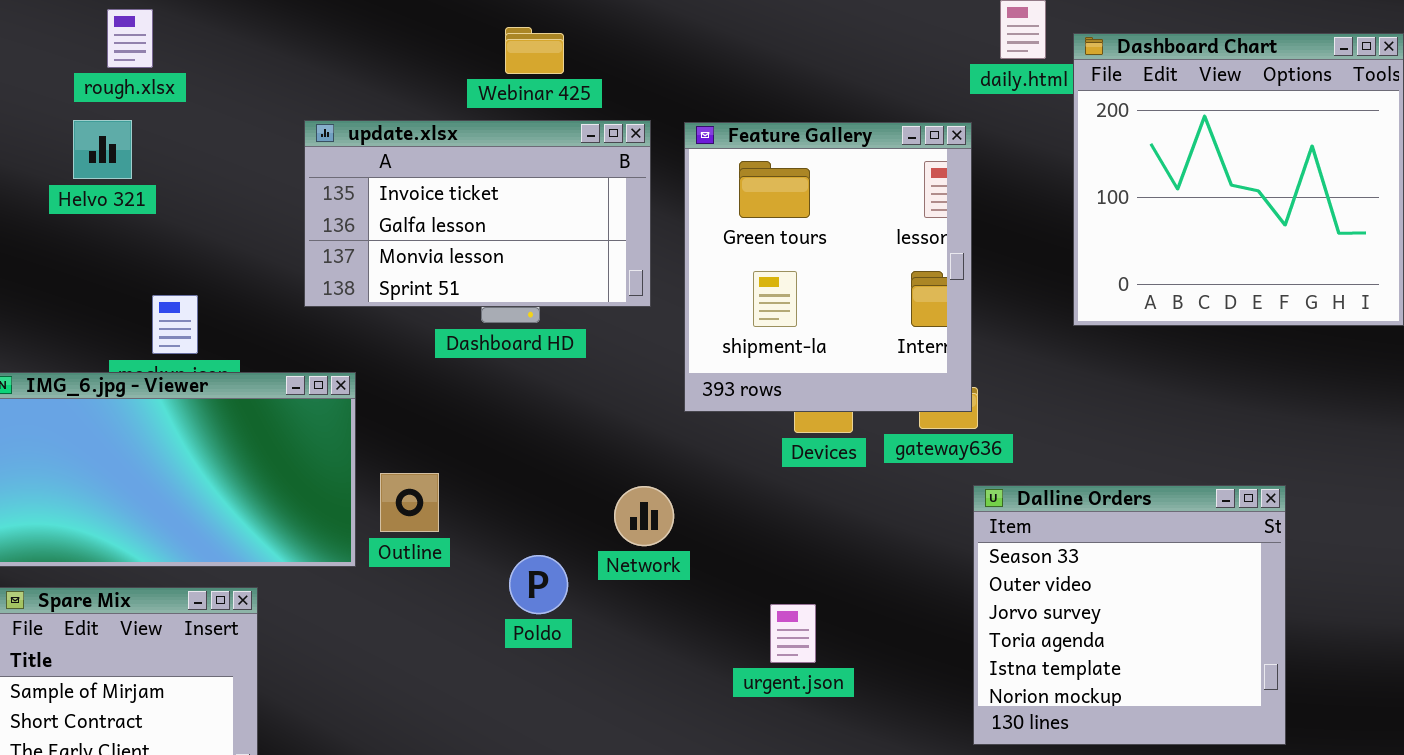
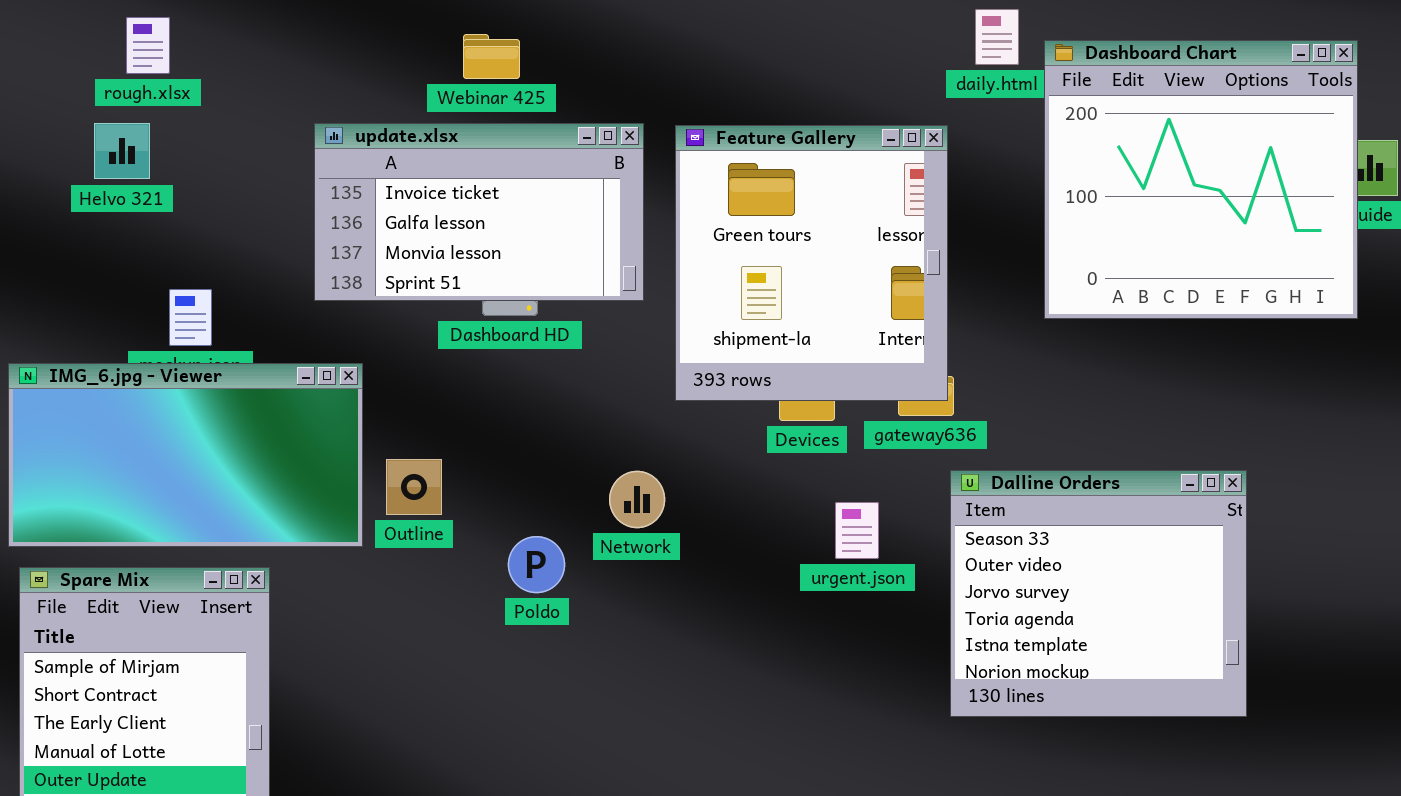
Webinar 425: [505,27,564,74] -> [463,34,520,79], moved
urgent.json: [770,604,816,663] -> [835,502,879,559], moved

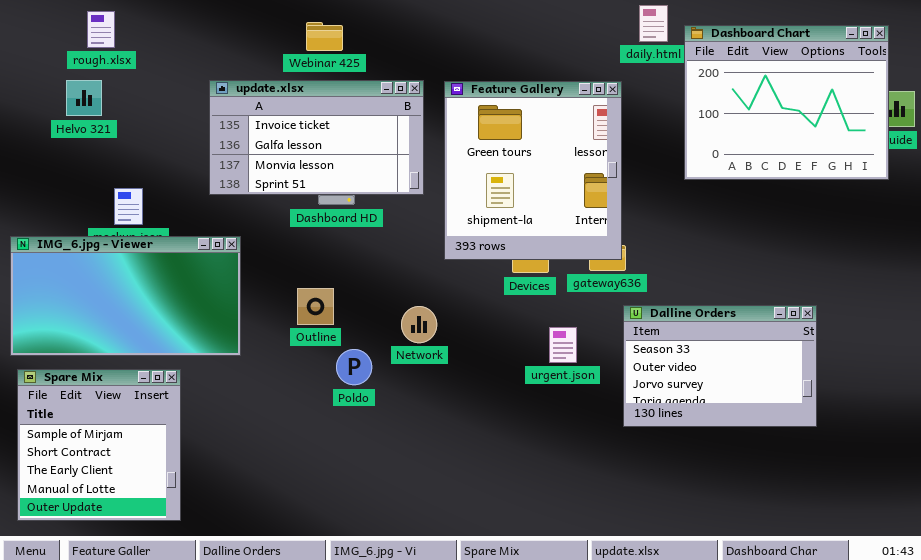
Dashboard Chart: [1044,40,1358,319] -> [684,25,889,180], resized
Outline: [386,459,442,515] -> [297,288,334,325], moved
Dalline Orders: [950,470,1247,717] -> [623,305,817,427], resized

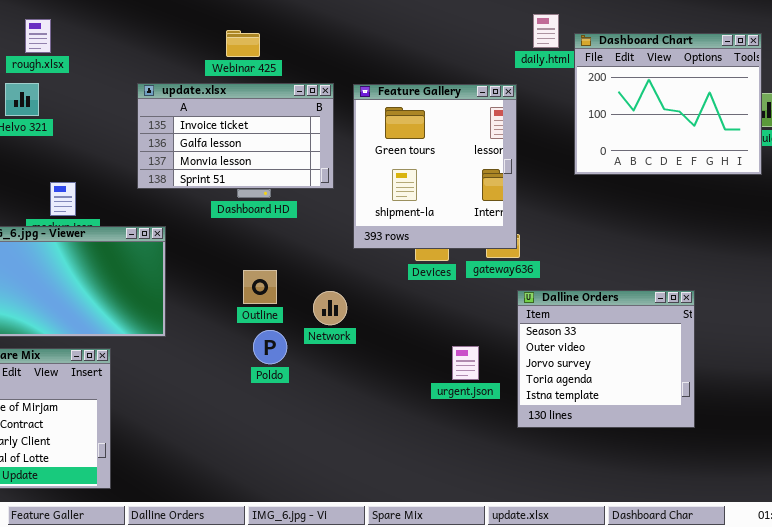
Outline: [297,288,334,325] -> [243,270,277,304], moved
Dalline Orders: [623,305,817,427] -> [517,290,695,428], resized
urgent.json: [549,327,577,363] -> [452,346,479,380], moved

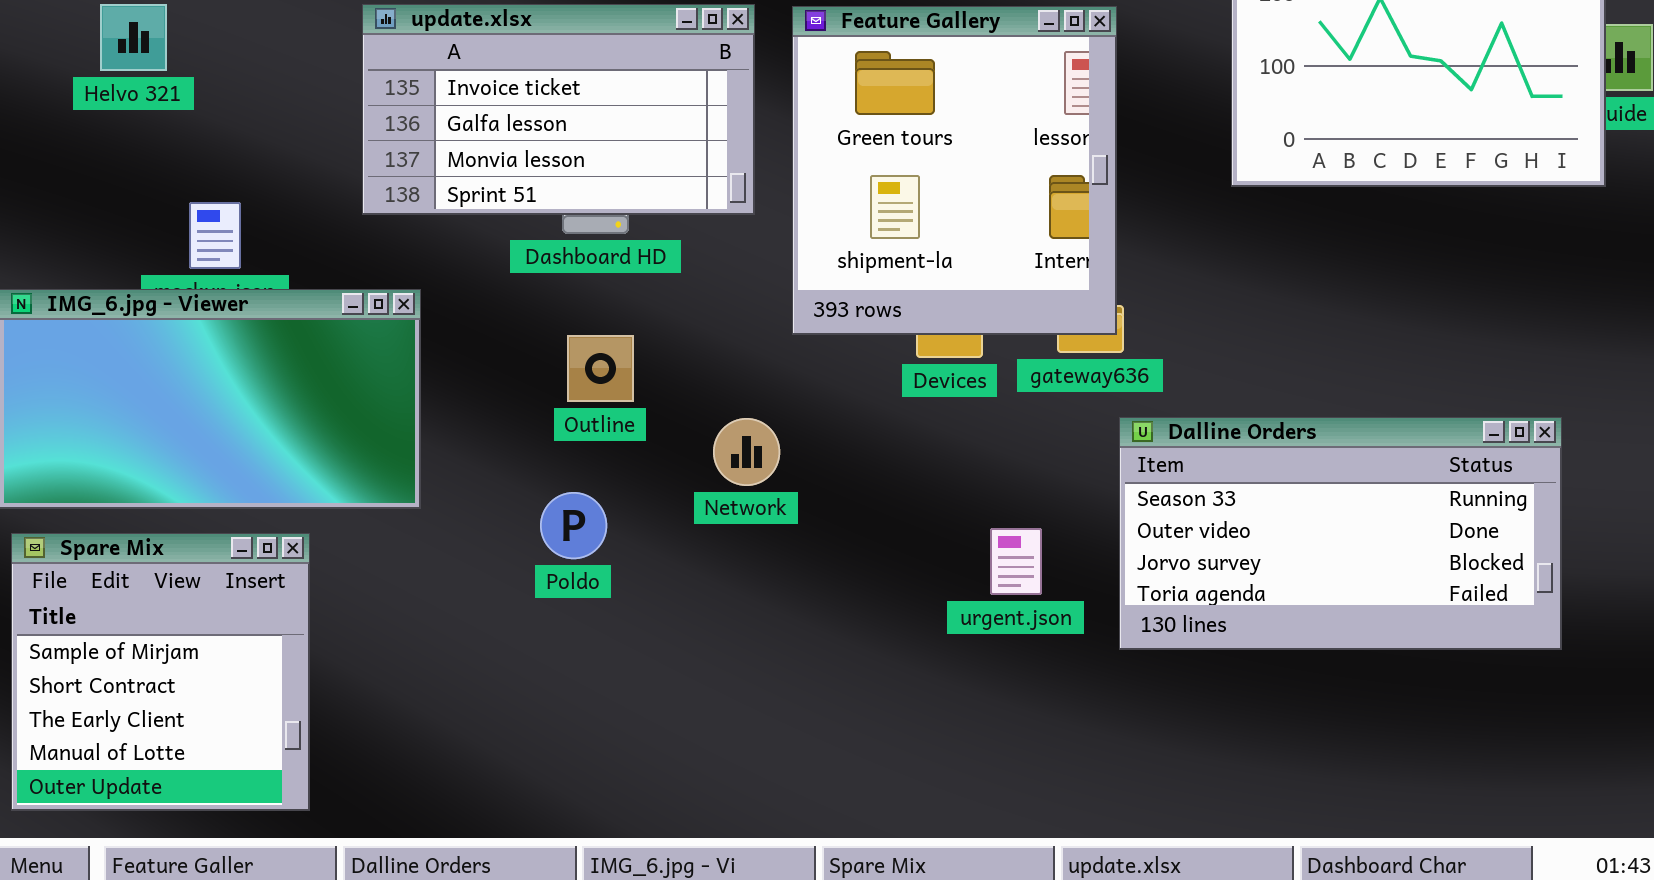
Outline: [243,270,277,304] -> [567,335,634,402], moved
Dalline Orders: [517,290,695,428] -> [1119,417,1562,650], resized
Poldo: [253,330,287,364] -> [540,492,607,559], moved

